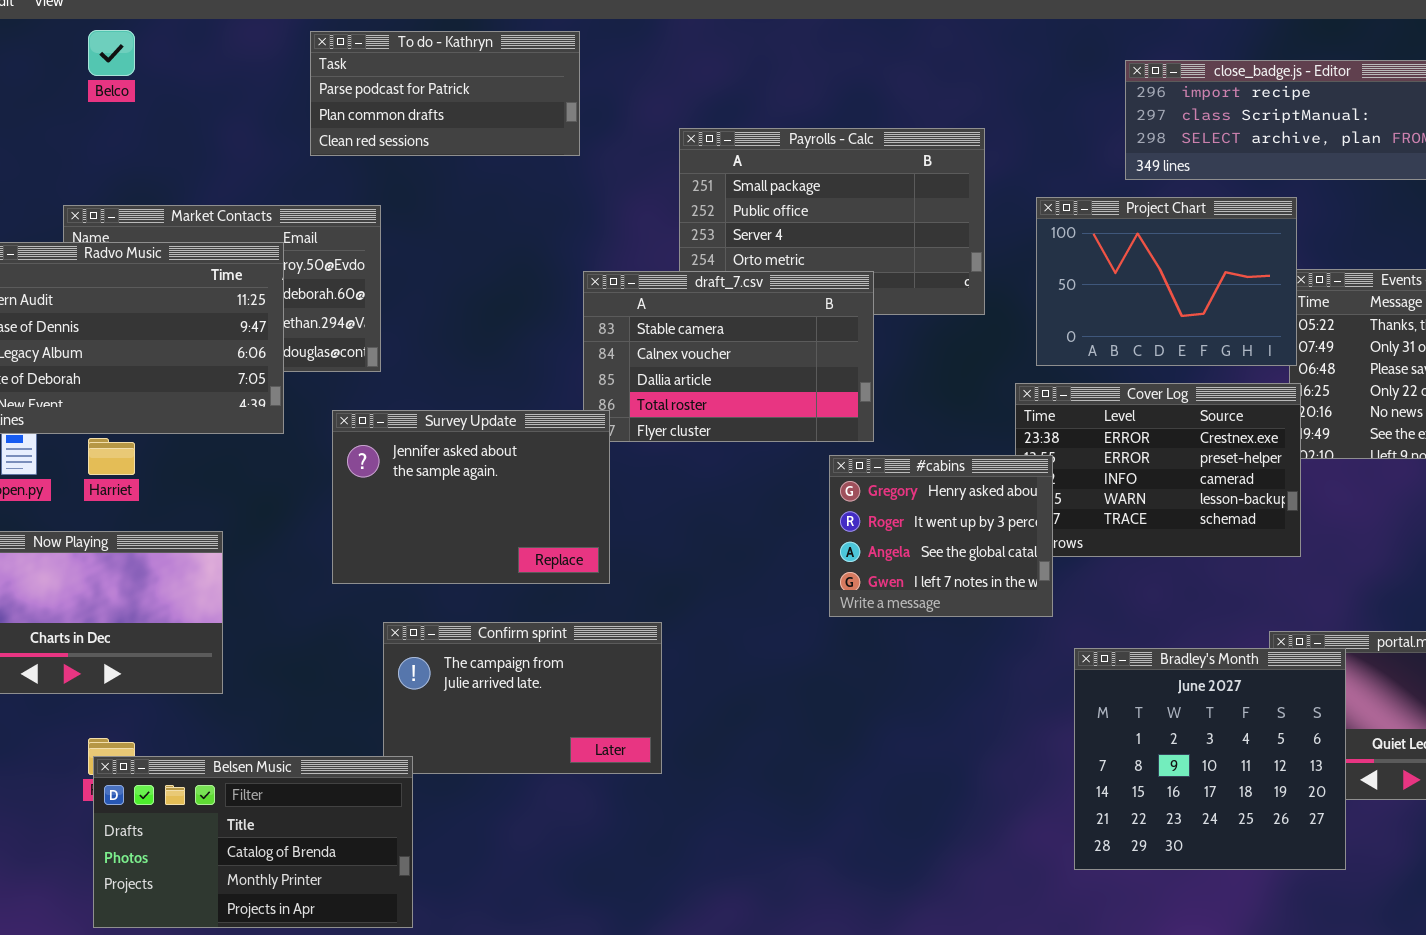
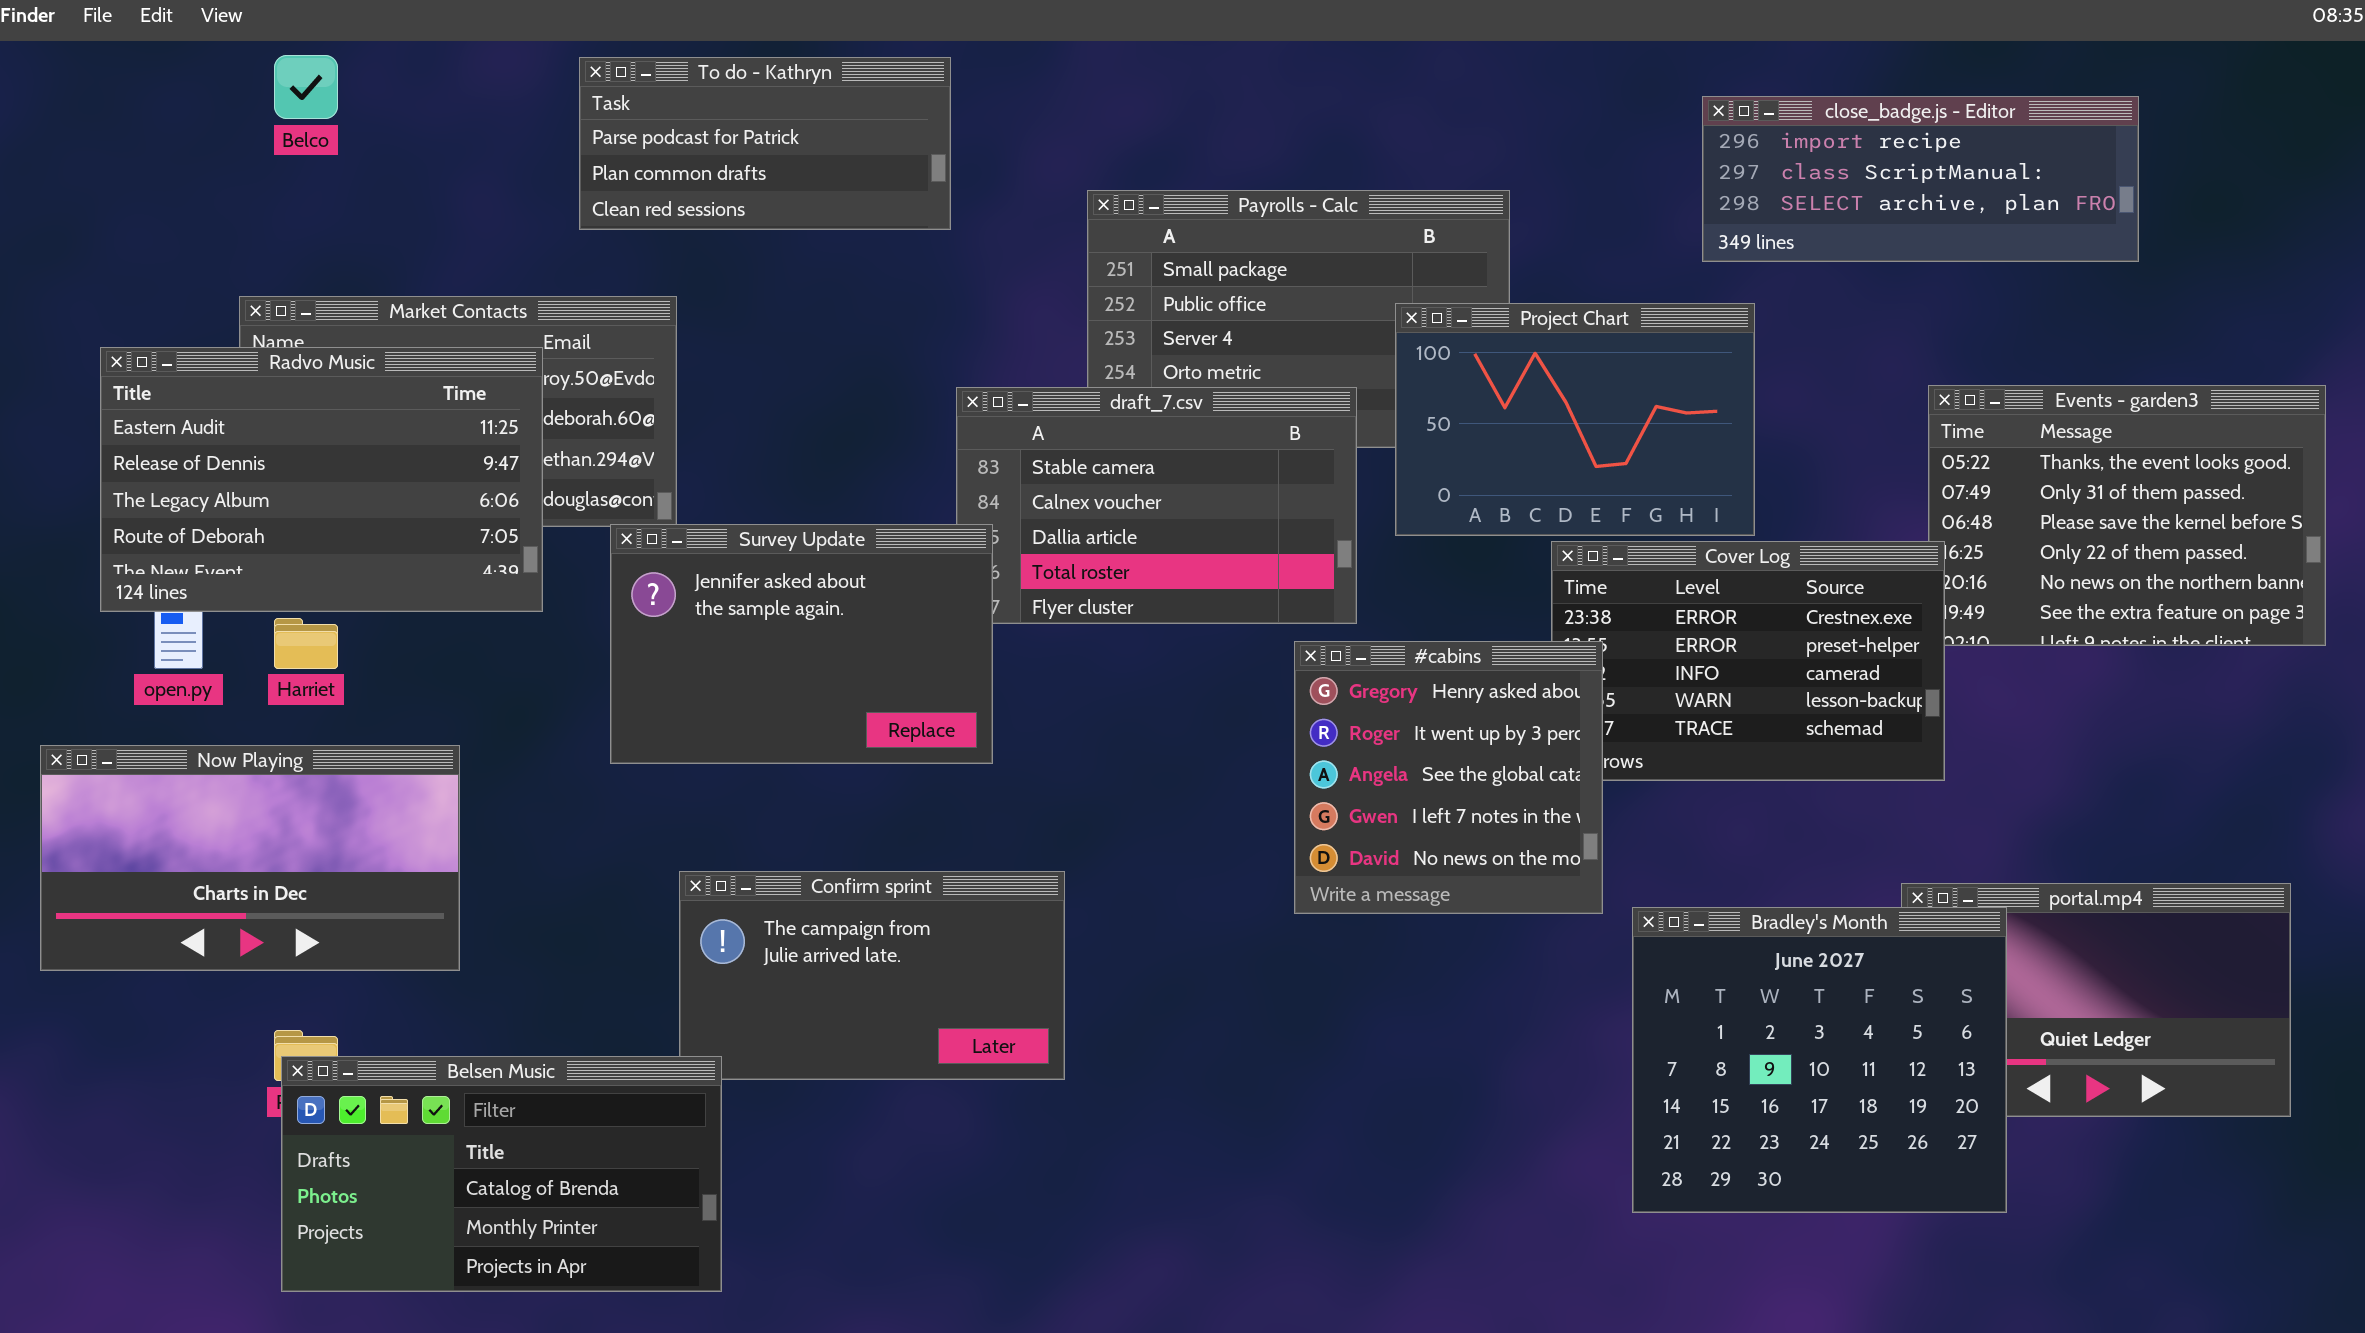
Project Chart: [1036,197,1297,366] -> [1395,303,1755,536], moved
Survey Update: [332,410,610,584] -> [610,524,993,764], moved
#cabins: [829,455,1053,617] -> [1294,641,1603,914], resized

